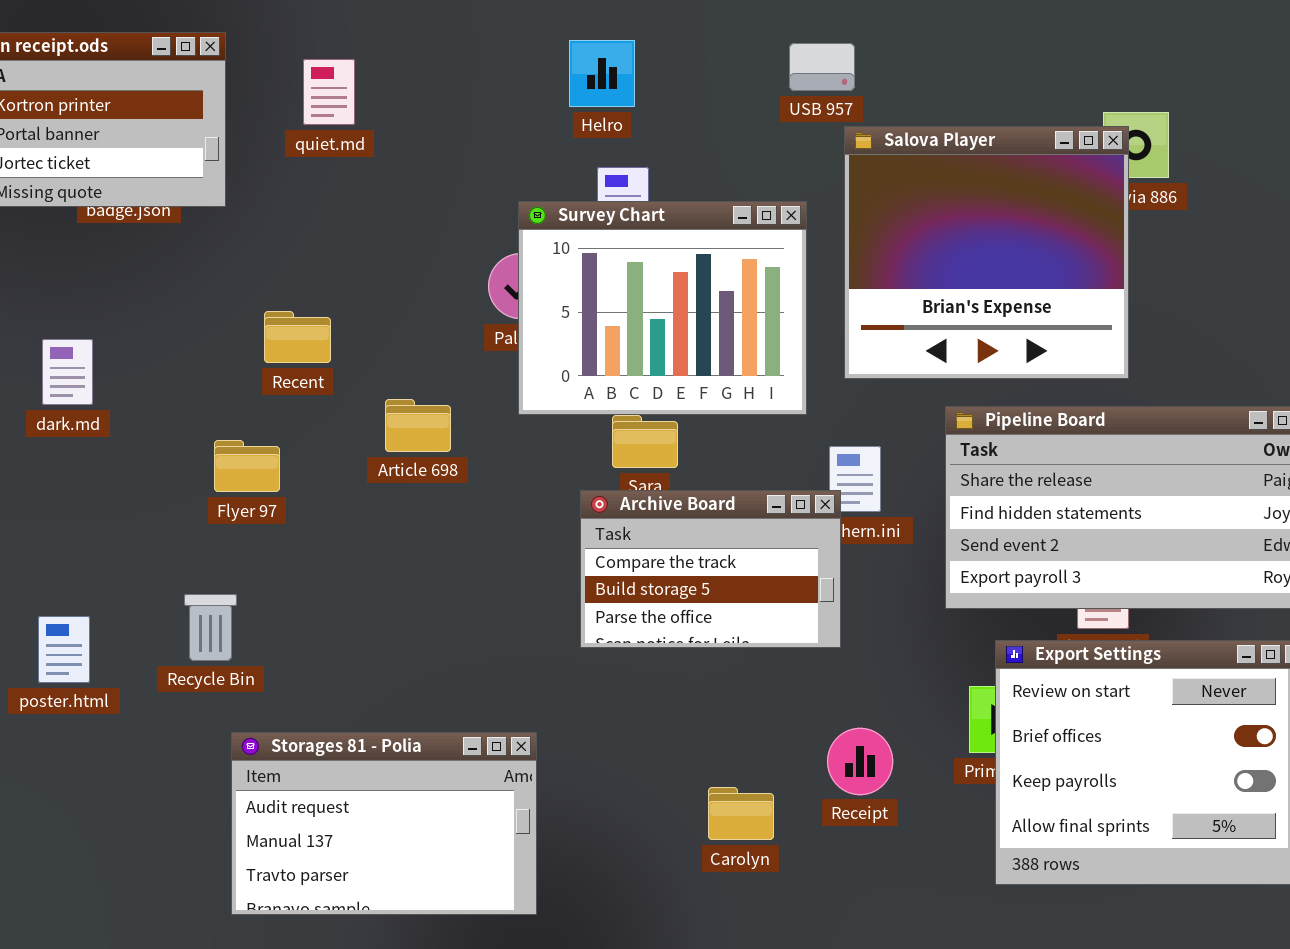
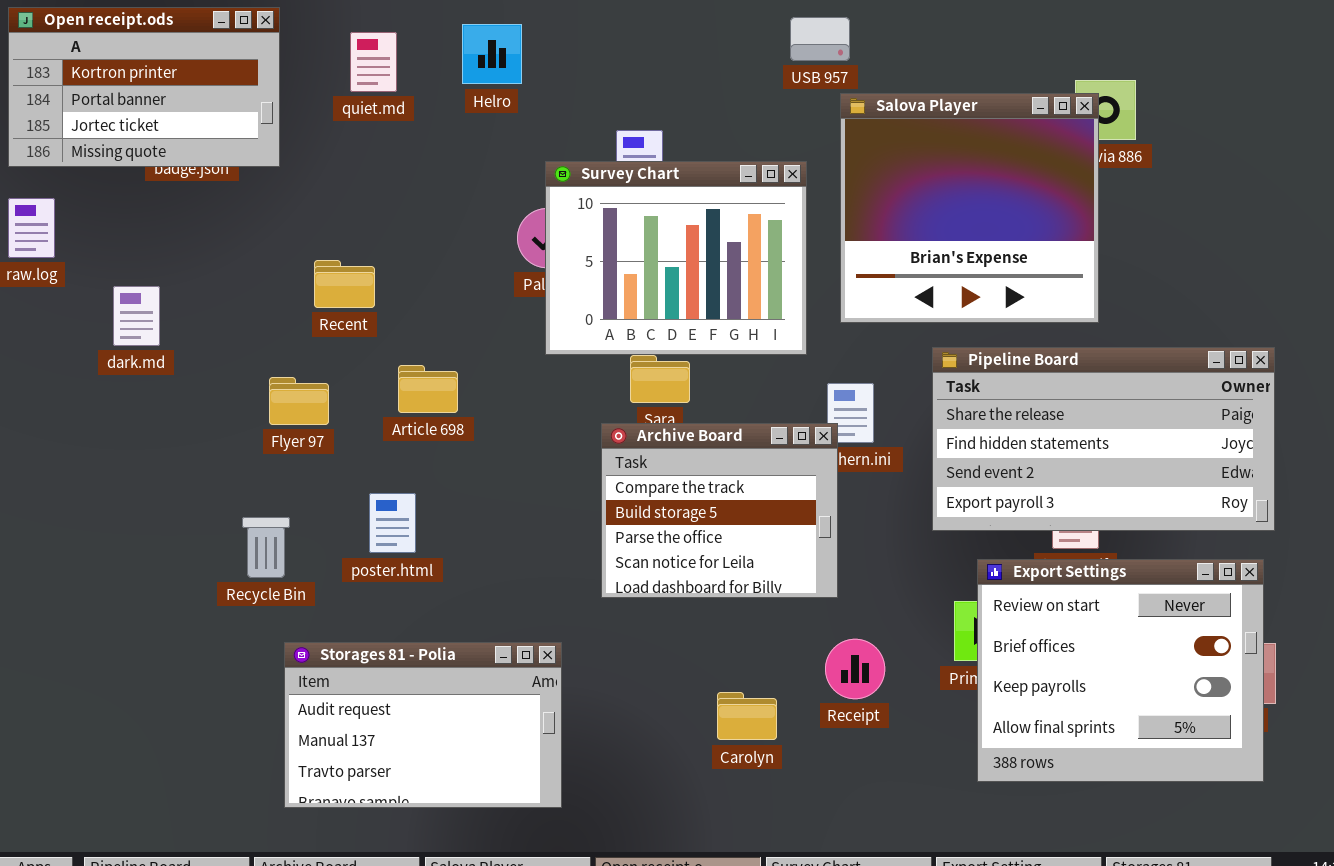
Helro: [569,40,635,107] -> [462,24,522,84], moved
Article 698: [385,399,451,452] -> [398,365,458,413], moved
Archive Board: [580,490,841,648] -> [601,423,838,598], resized
poster.html: [38,616,90,683] -> [369,493,416,553], moved

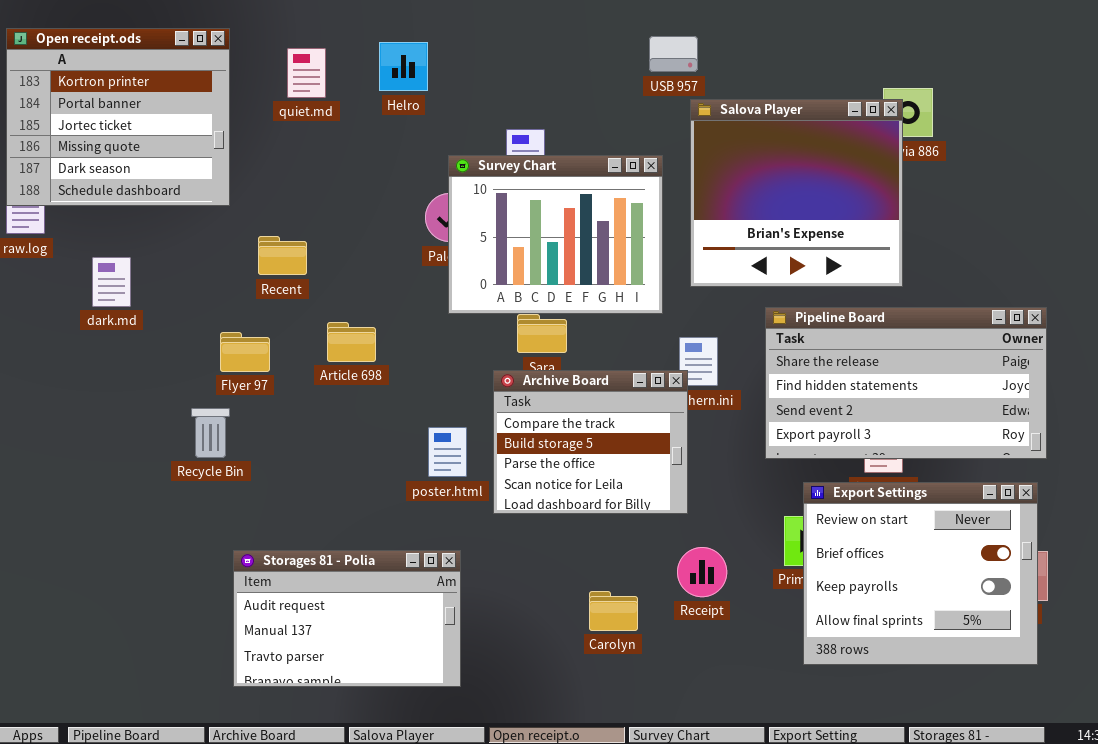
Open receipt.ods: [8,7,280,167] -> [6,28,230,206], resized
poster.html: [369,493,416,553] -> [428,427,467,477], moved
Recycle Bin: [242,517,290,578] -> [191,408,230,458], moved

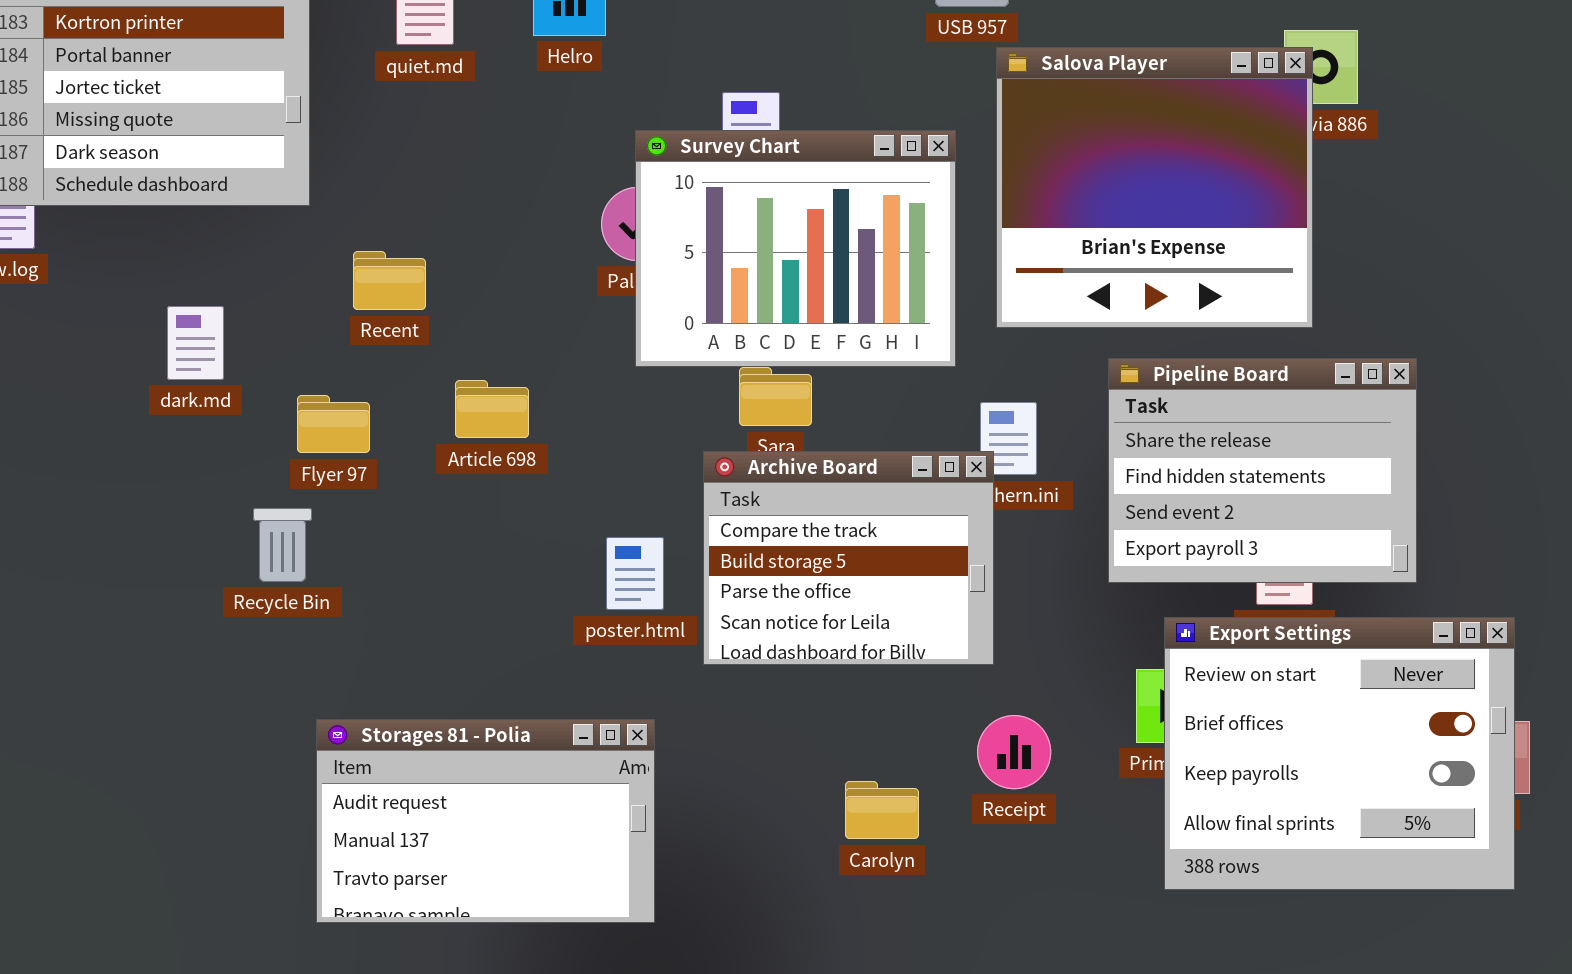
dark.md: [92,257,131,307] -> [167,306,224,380], moved
Pipeline Board: [765,307,1047,459] -> [1108,358,1417,583], resized

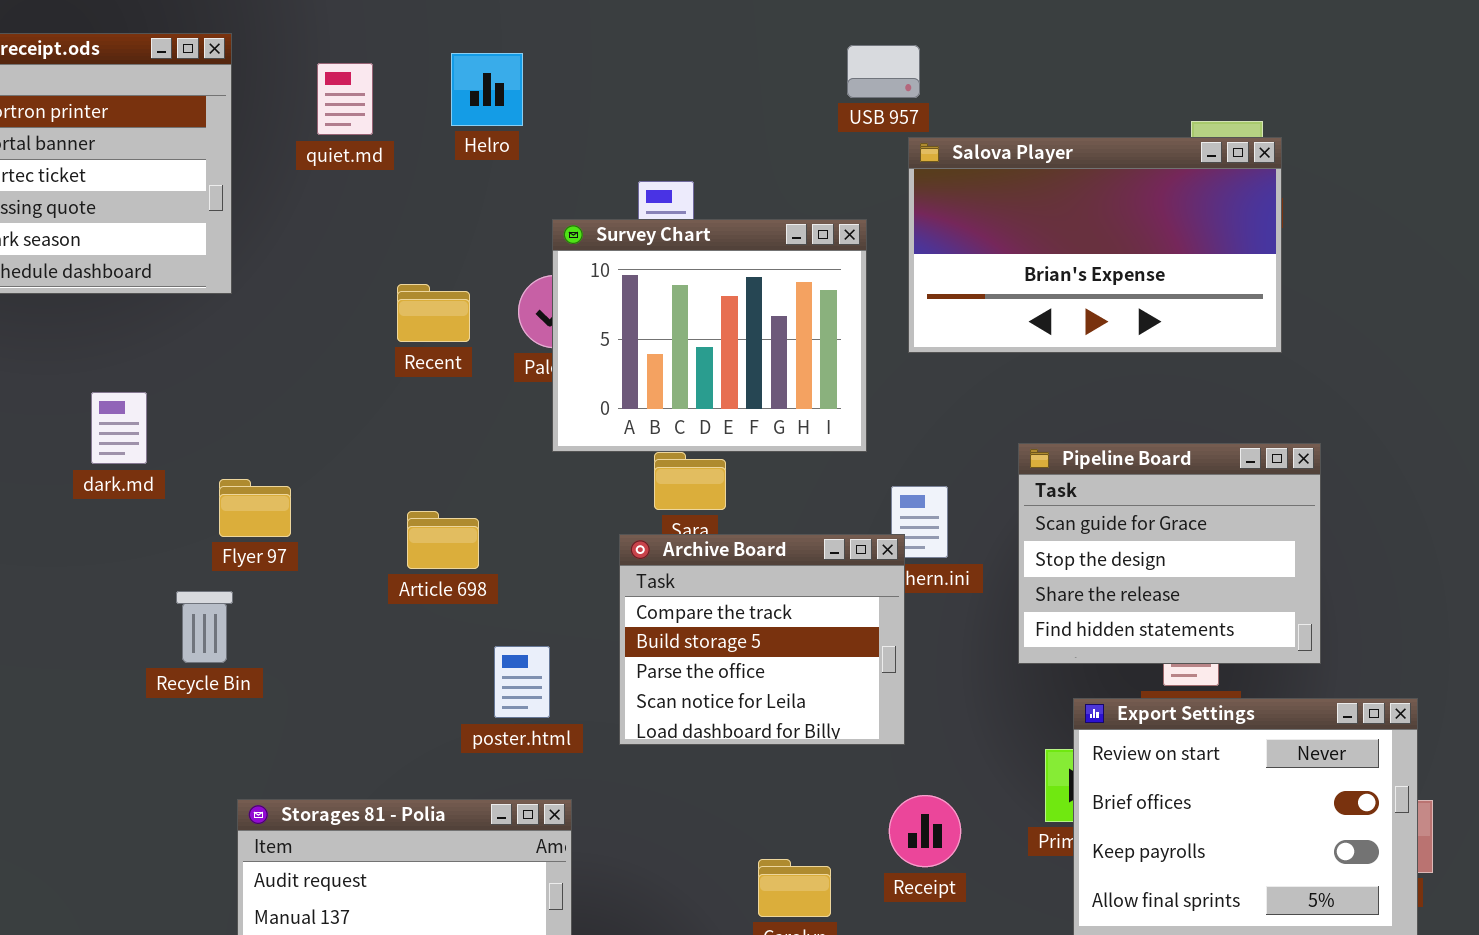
Salova Player: [996,47,1313,328] -> [908,137,1282,353], resized
Recent: [353,251,426,310] -> [397,284,470,342], moved
Pipeline Board: [1108,358,1417,583] -> [1018,443,1321,664], scrolled up 2 rows
Article 698: [455,380,529,438] -> [407,511,479,569], moved
poster.html: [606,537,664,610] -> [494,646,550,718], moved

